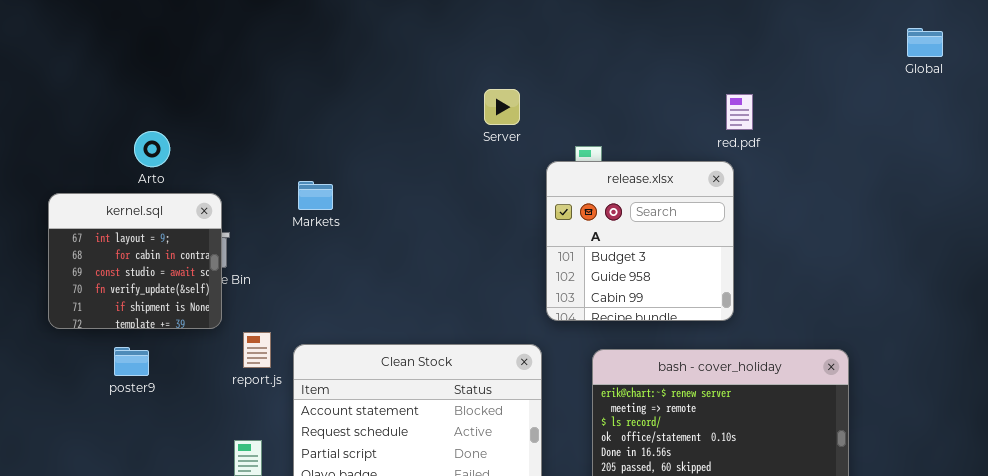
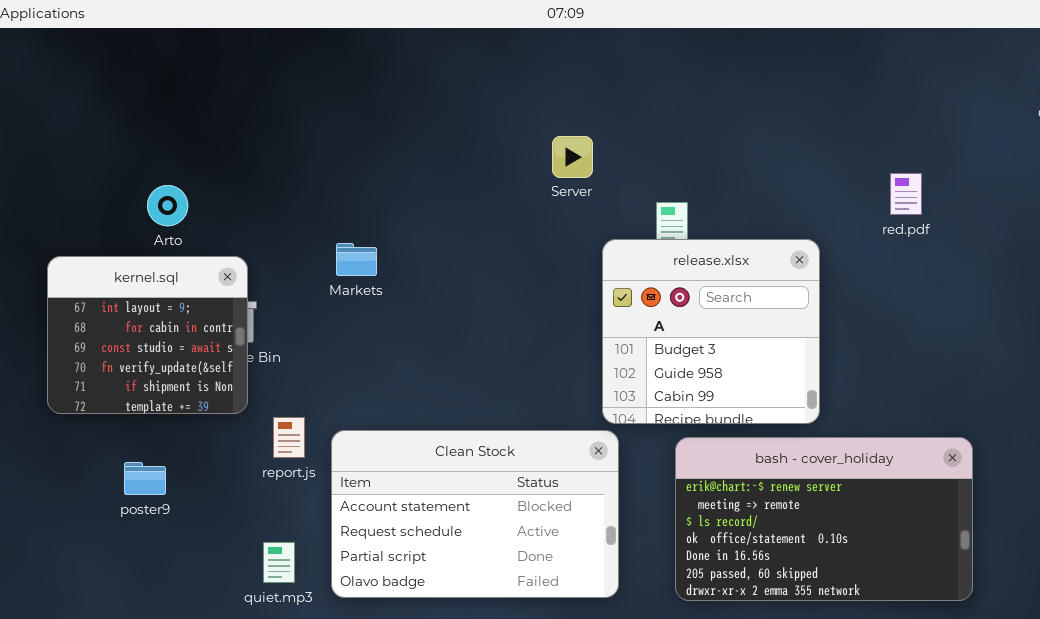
red.pdf: [726,94,753,130] -> [890,173,922,215], moved
release.xlsx: [546,161,734,321] -> [602,239,820,424], moved
poster9: [114,347,149,376] -> [124,462,166,495], moved

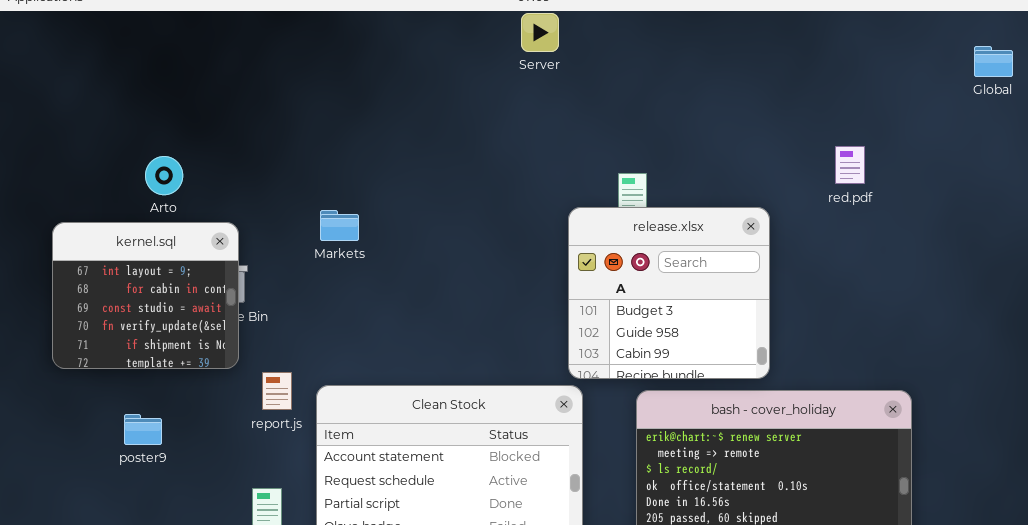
Server: [552,136,593,178] -> [521,13,559,52], moved

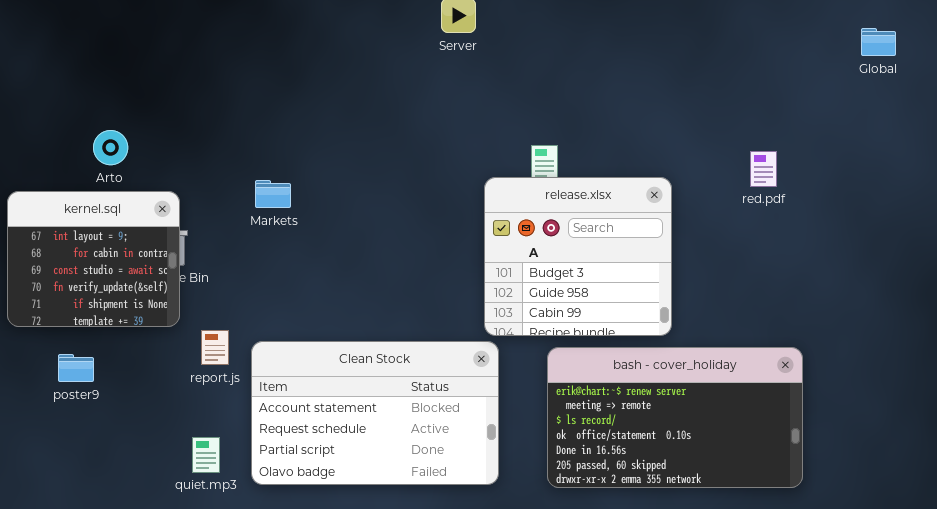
red.pdf: [835,146,865,184] -> [750,151,777,187], moved
poster9: [124,414,162,445] -> [58,354,94,382], moved

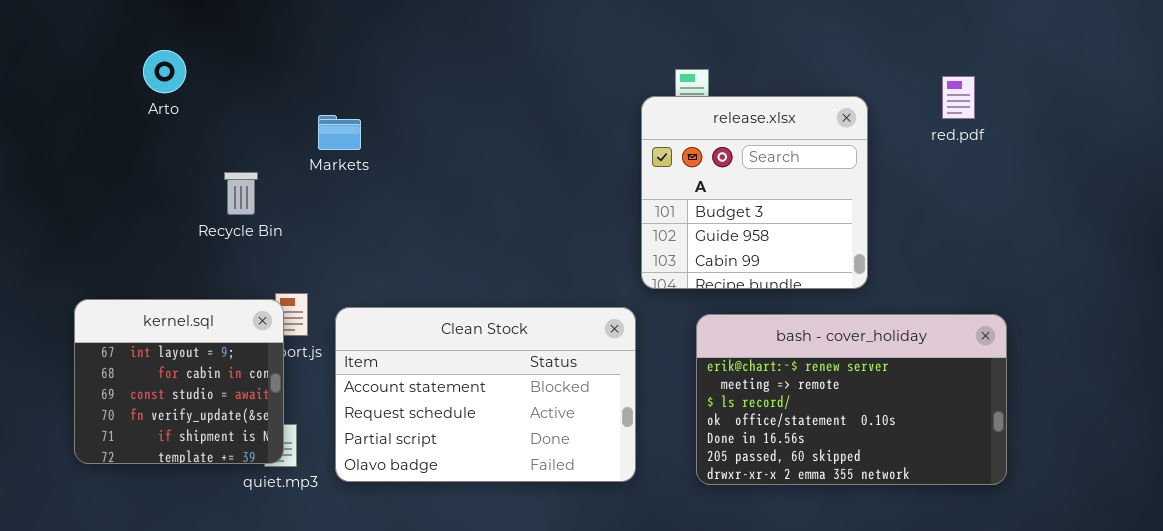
release.xlsx: [484,177,672,336] -> [641,96,868,289], moved
Markets: [255,180,291,208] -> [318,115,361,150], moved
kernel.sql: [7,191,180,327] -> [74,299,284,464], moved

